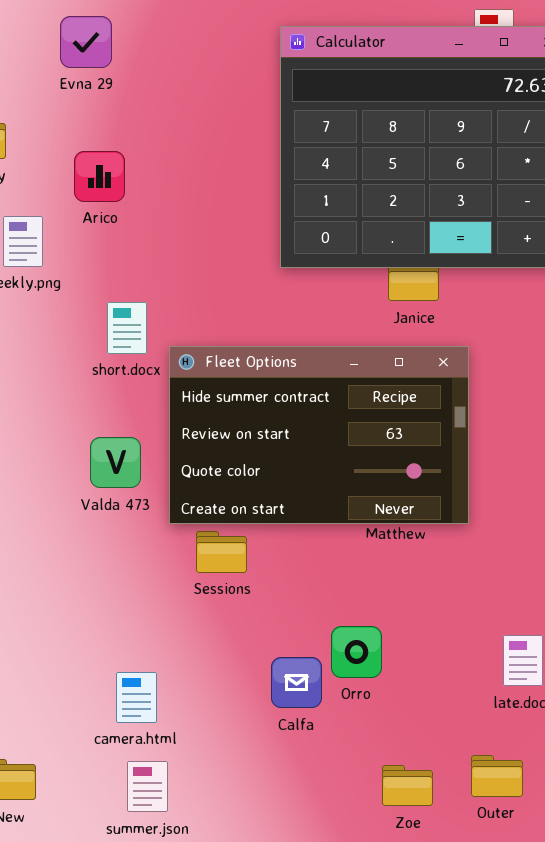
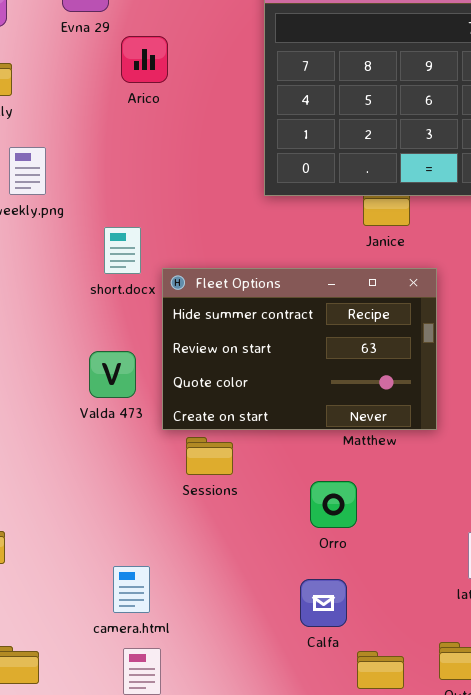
Arico: [74,151,125,202] -> [121,36,168,83], moved
Orro: [331,626,382,678] -> [310,481,357,528], moved
Calfa: [271,657,322,708] -> [300,579,347,627], moved

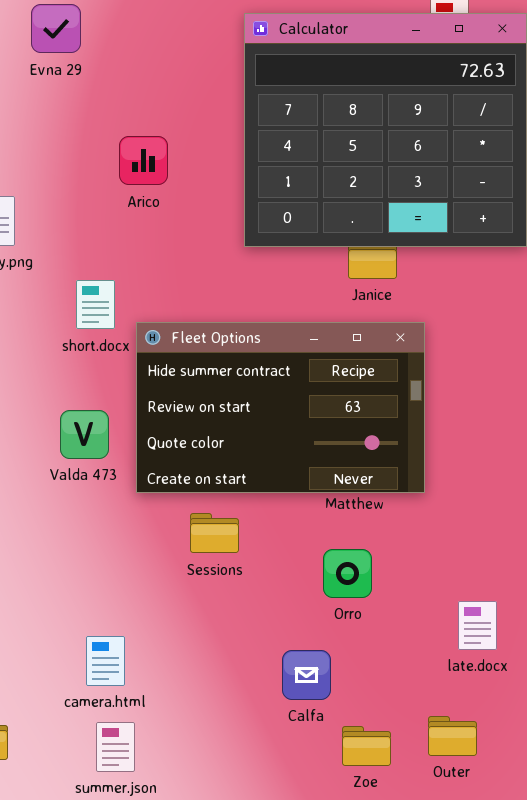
Arico: [121,36,168,83] -> [119,136,168,185], moved
Sessions: [186,437,233,475] -> [190,513,239,553], moved
Orro: [310,481,357,528] -> [323,549,372,598], moved

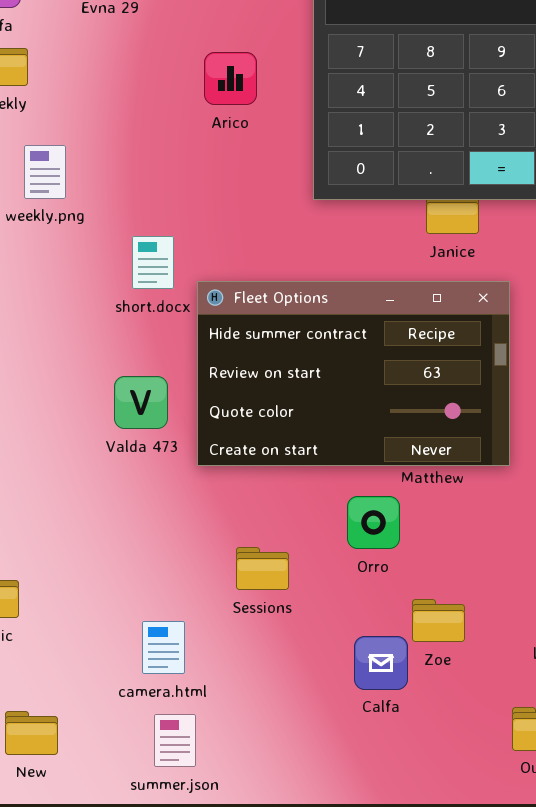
Arico: [119,136,168,185] -> [204,52,257,105], moved
Sessions: [190,513,239,553] -> [236,547,289,590], moved
Orro: [323,549,372,598] -> [347,496,400,549], moved
Zoe: [342,726,391,766] -> [412,599,465,642], moved

